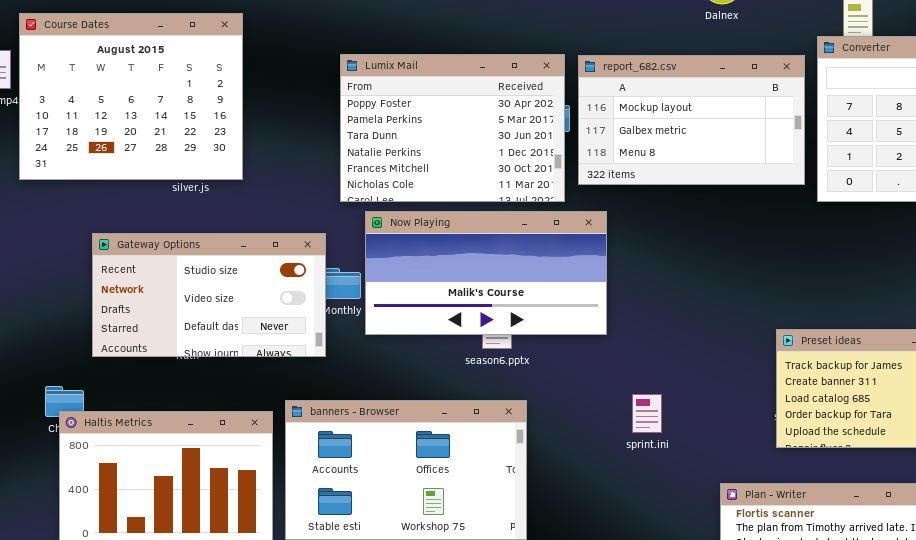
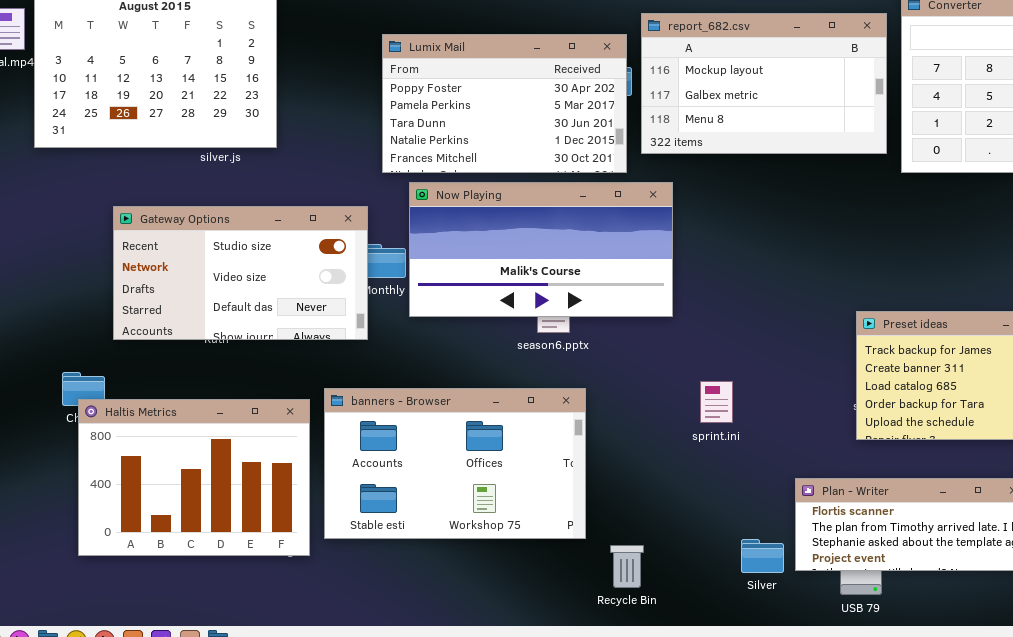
Lumix Mail: [340,54,565,202] -> [382,34,627,173], resized

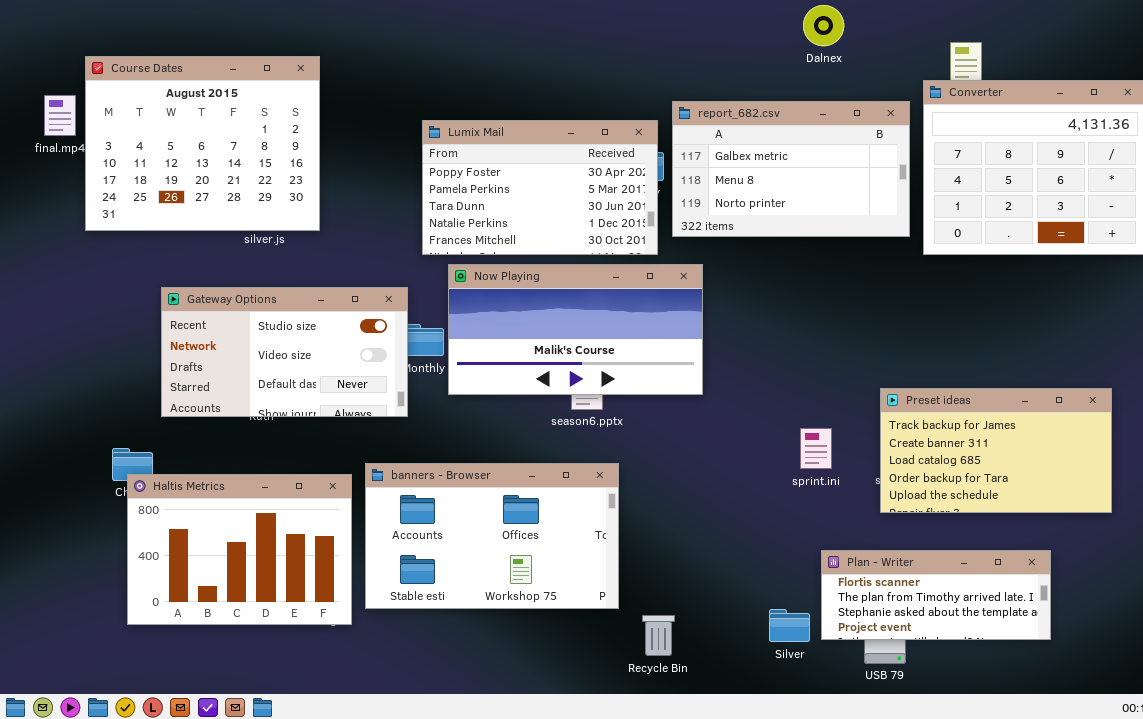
report_682.csv: [641,13,887,154] -> [672,101,910,237], scrolled down 1 row
sprint.ini: [700,381,733,423] -> [800,428,832,469], moved

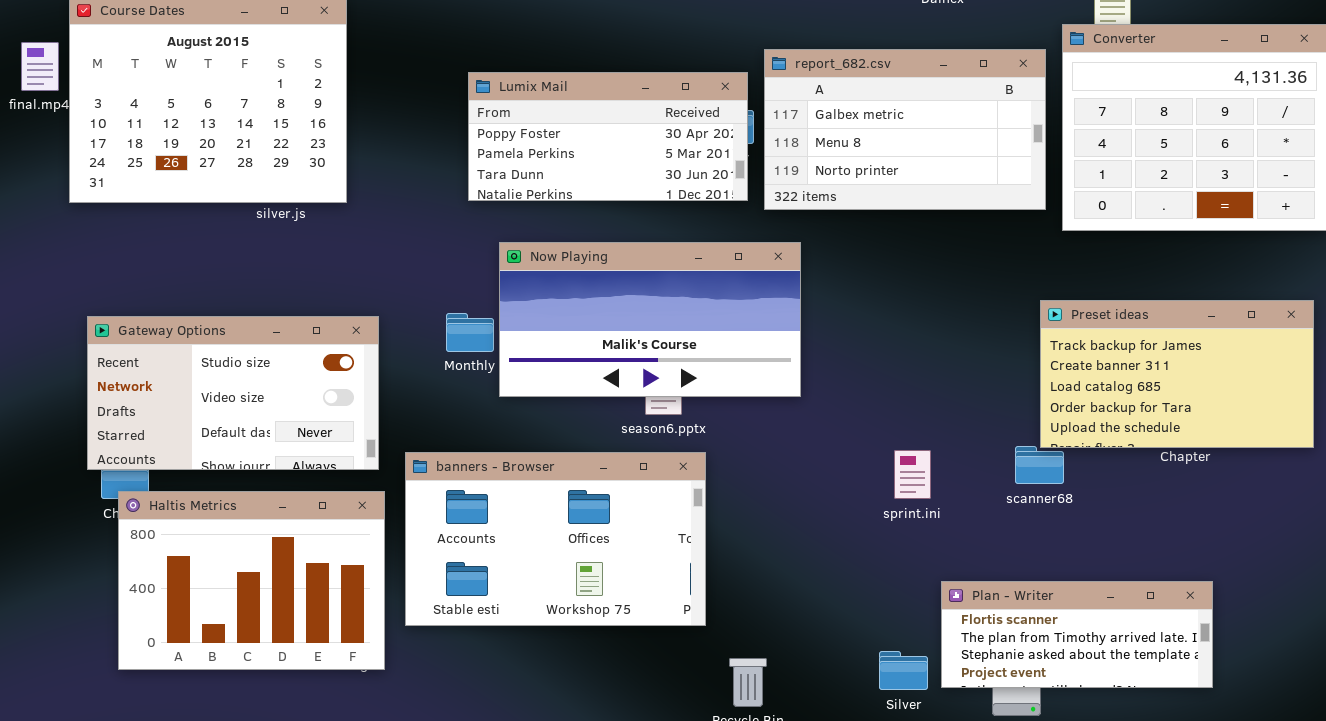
Lumix Mail: [422,120,658,255] -> [468,72,748,201], resized
Gateway Options: [161,287,408,417] -> [87,316,379,470], moved
Preset ideas: [880,388,1112,513] -> [1040,300,1314,448], moved
sprint.ini: [800,428,832,469] -> [894,450,931,499], moved
banners - Browser: [365,463,619,609] -> [405,452,706,626], moved

